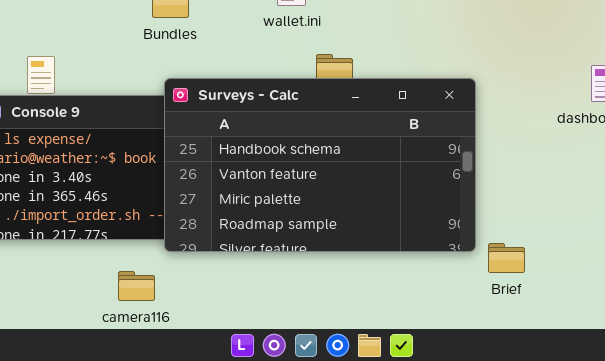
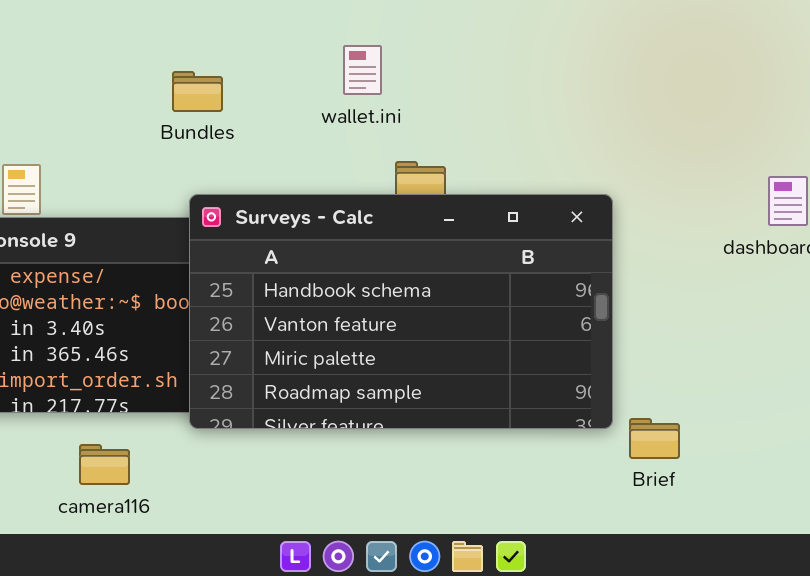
camera116: [118,271,155,301] -> [79,444,130,485], moved

